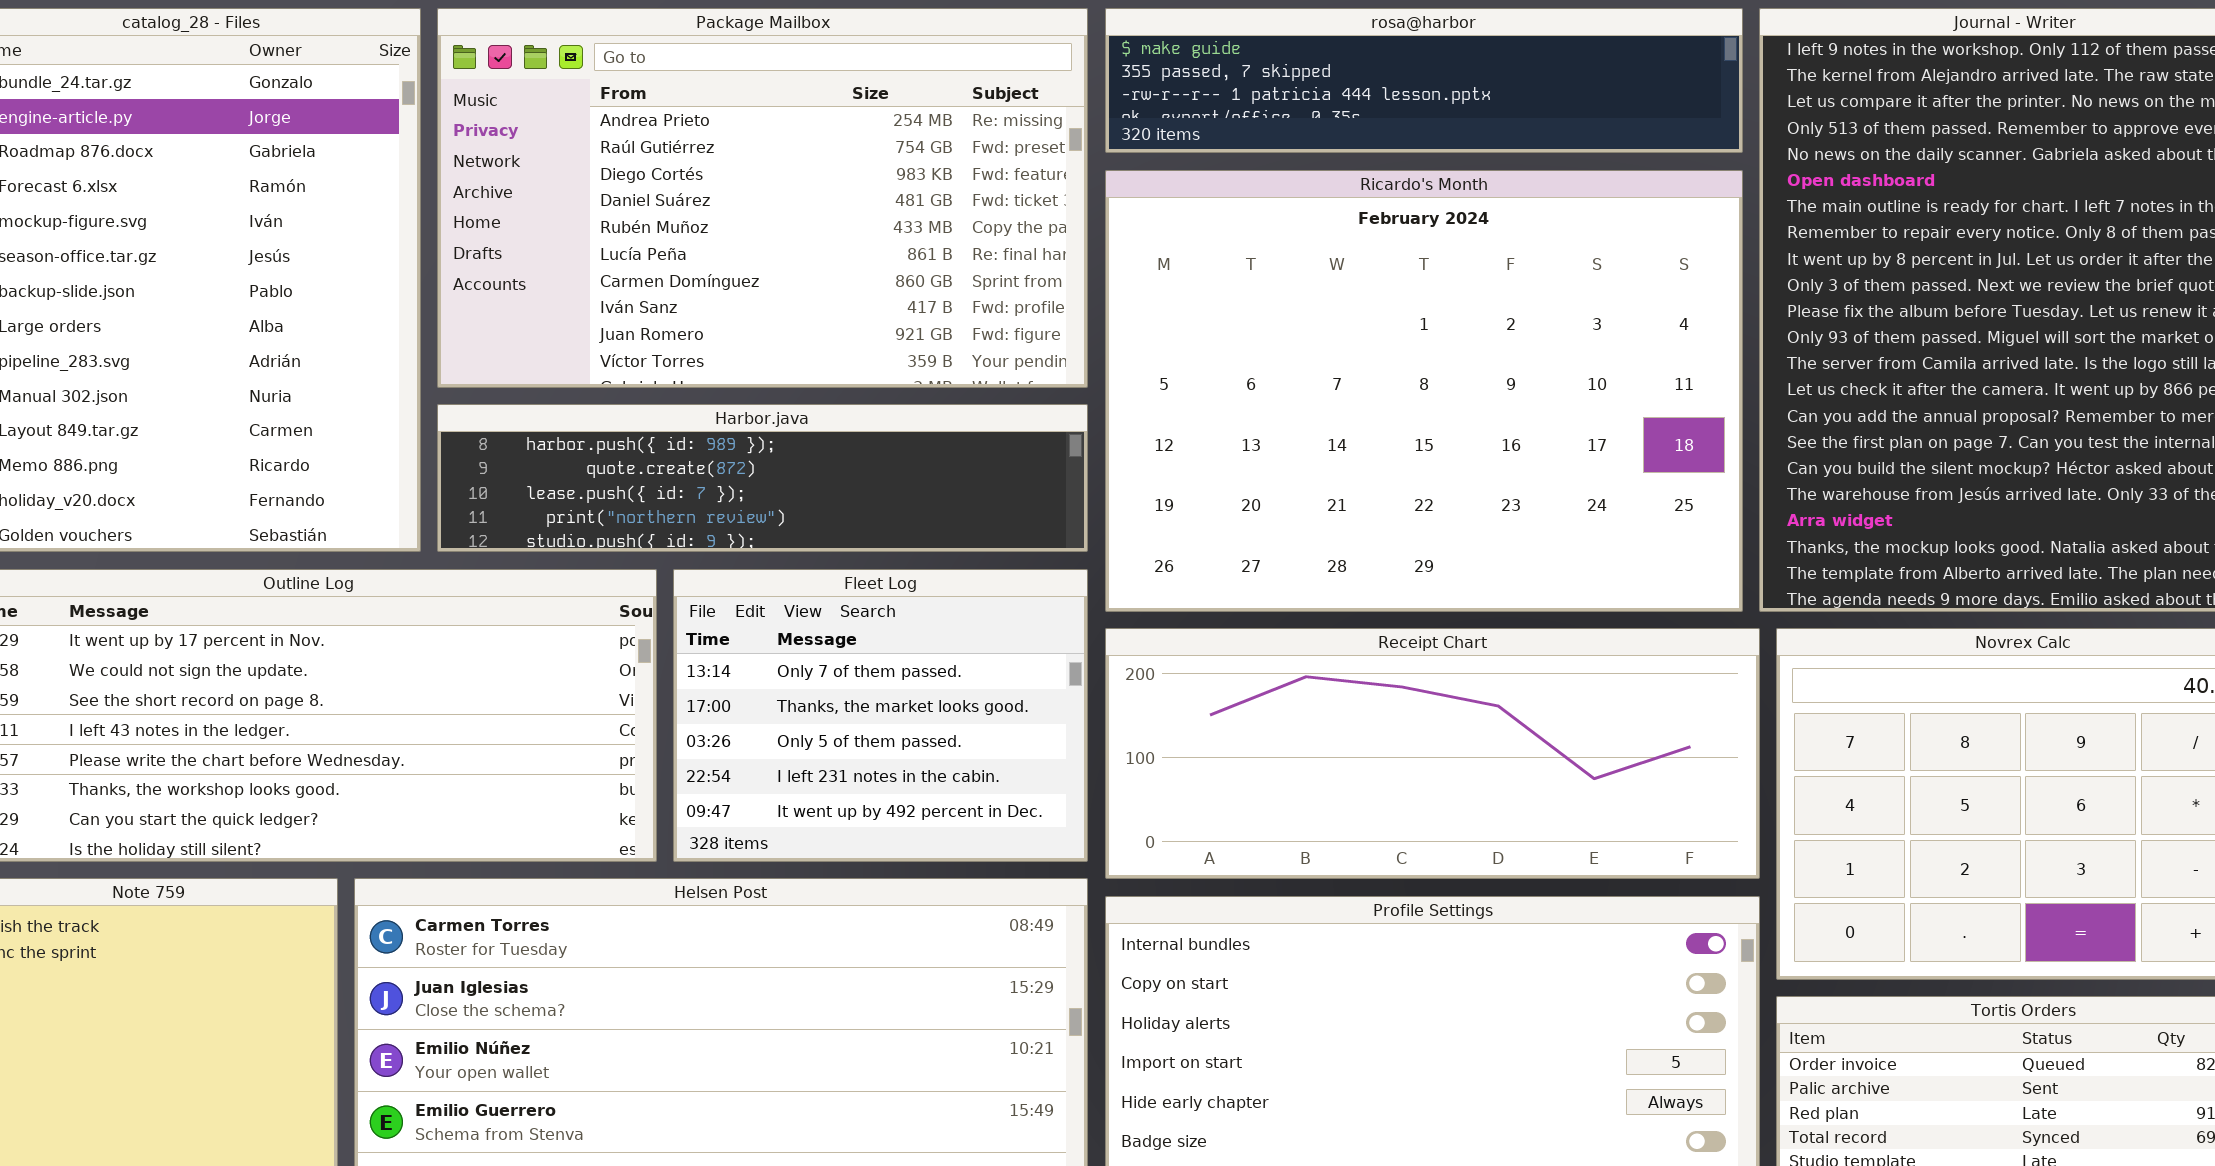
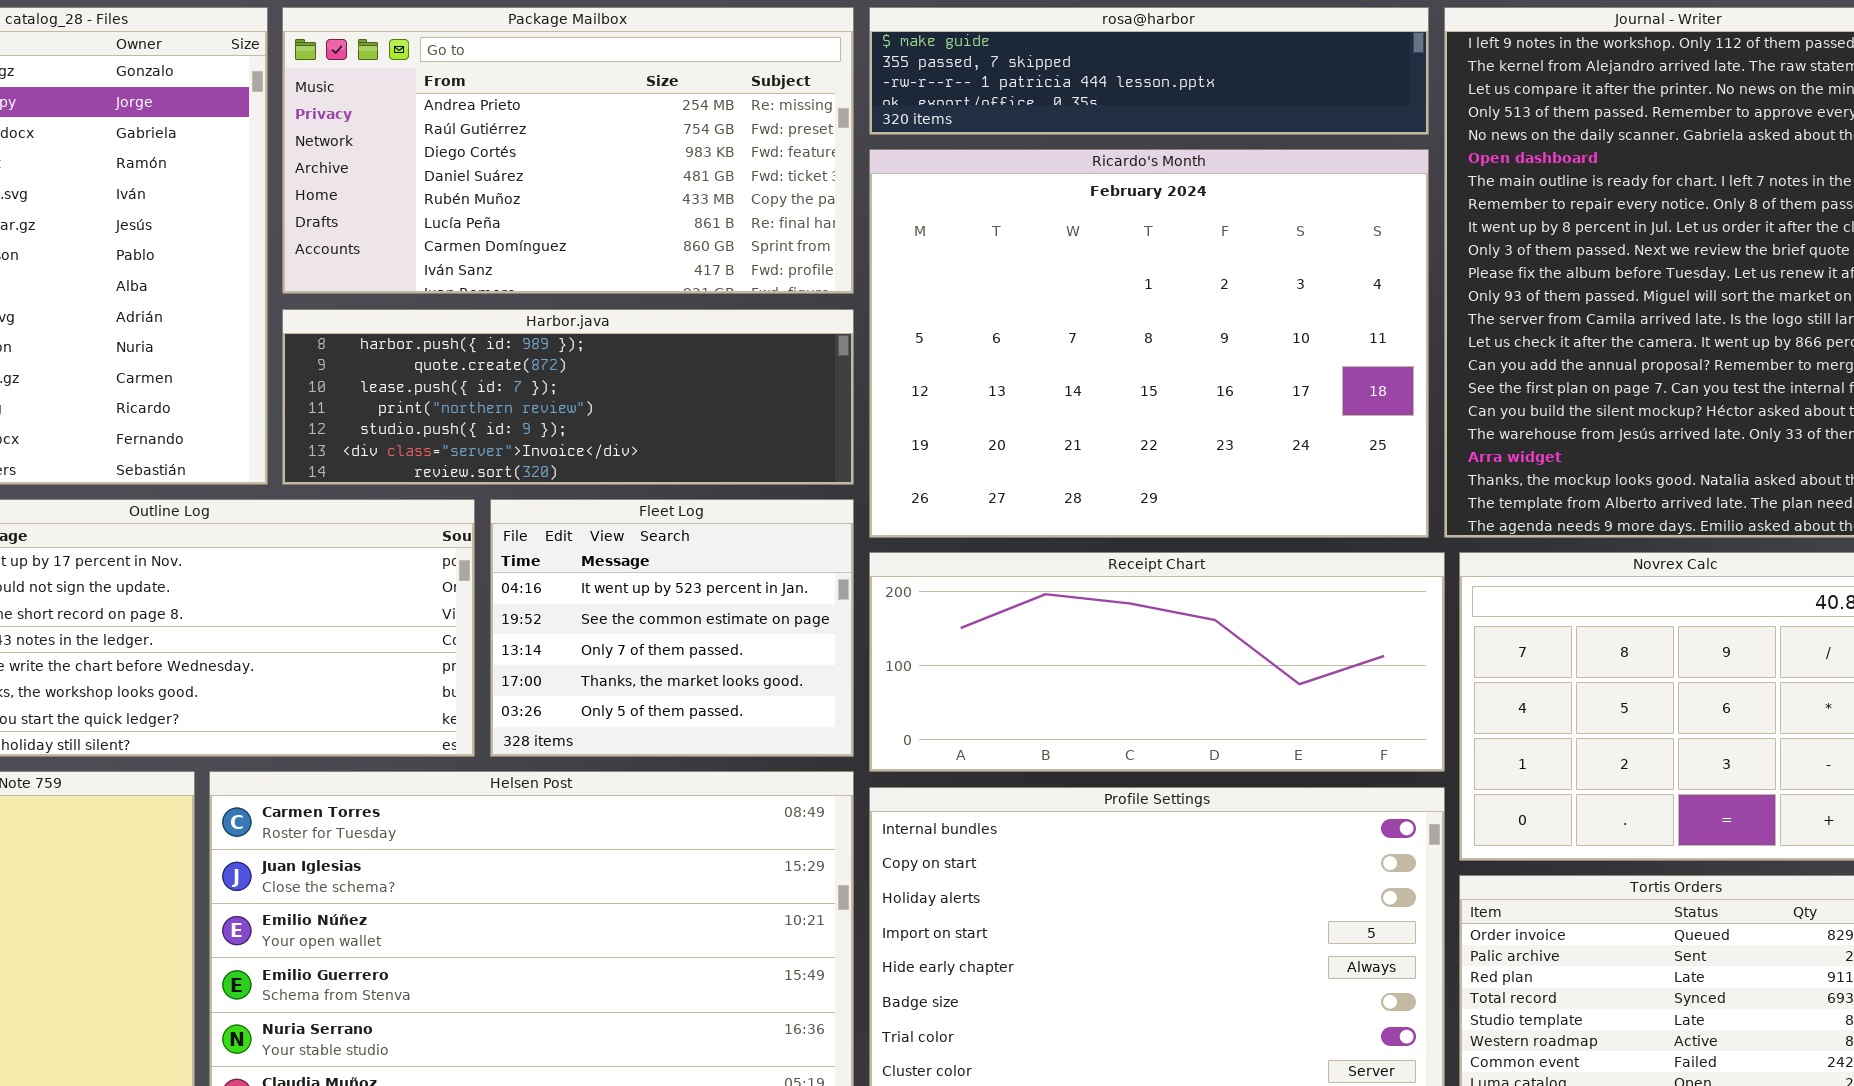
Package Mailbox: [437,8,1088,388] -> [282,7,854,294], resized
Harbor.java: [437,404,1088,552] -> [282,309,854,485], resized
Fleet Log: [673,569,1088,862] -> [490,499,854,757], scrolled up 2 rows

